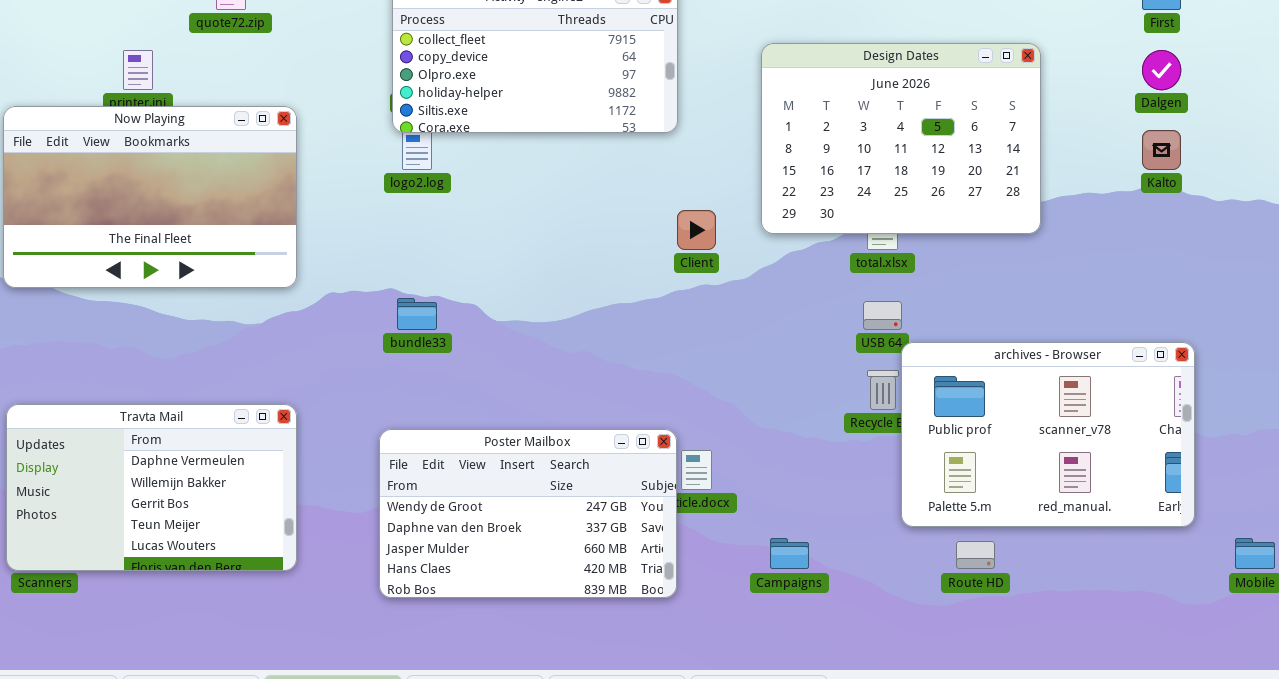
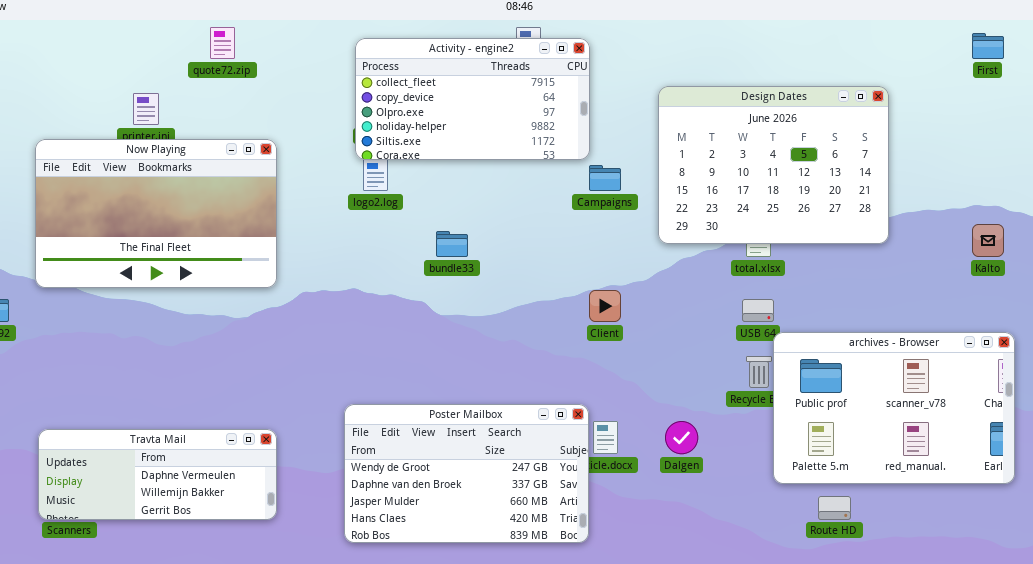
Dalgen: [1142,50,1181,90] -> [665,421,698,454], moved
Kalto: [1142,130,1181,170] -> [972,224,1004,257], moved
Client: [677,210,716,250] -> [589,290,621,322], moved
bundle33: [397,298,437,330] -> [436,231,468,257], moved
Travta Mail: [6,404,297,571] -> [38,429,277,520], resized
Campaigns: [770,538,809,569] -> [589,165,621,191], moved

